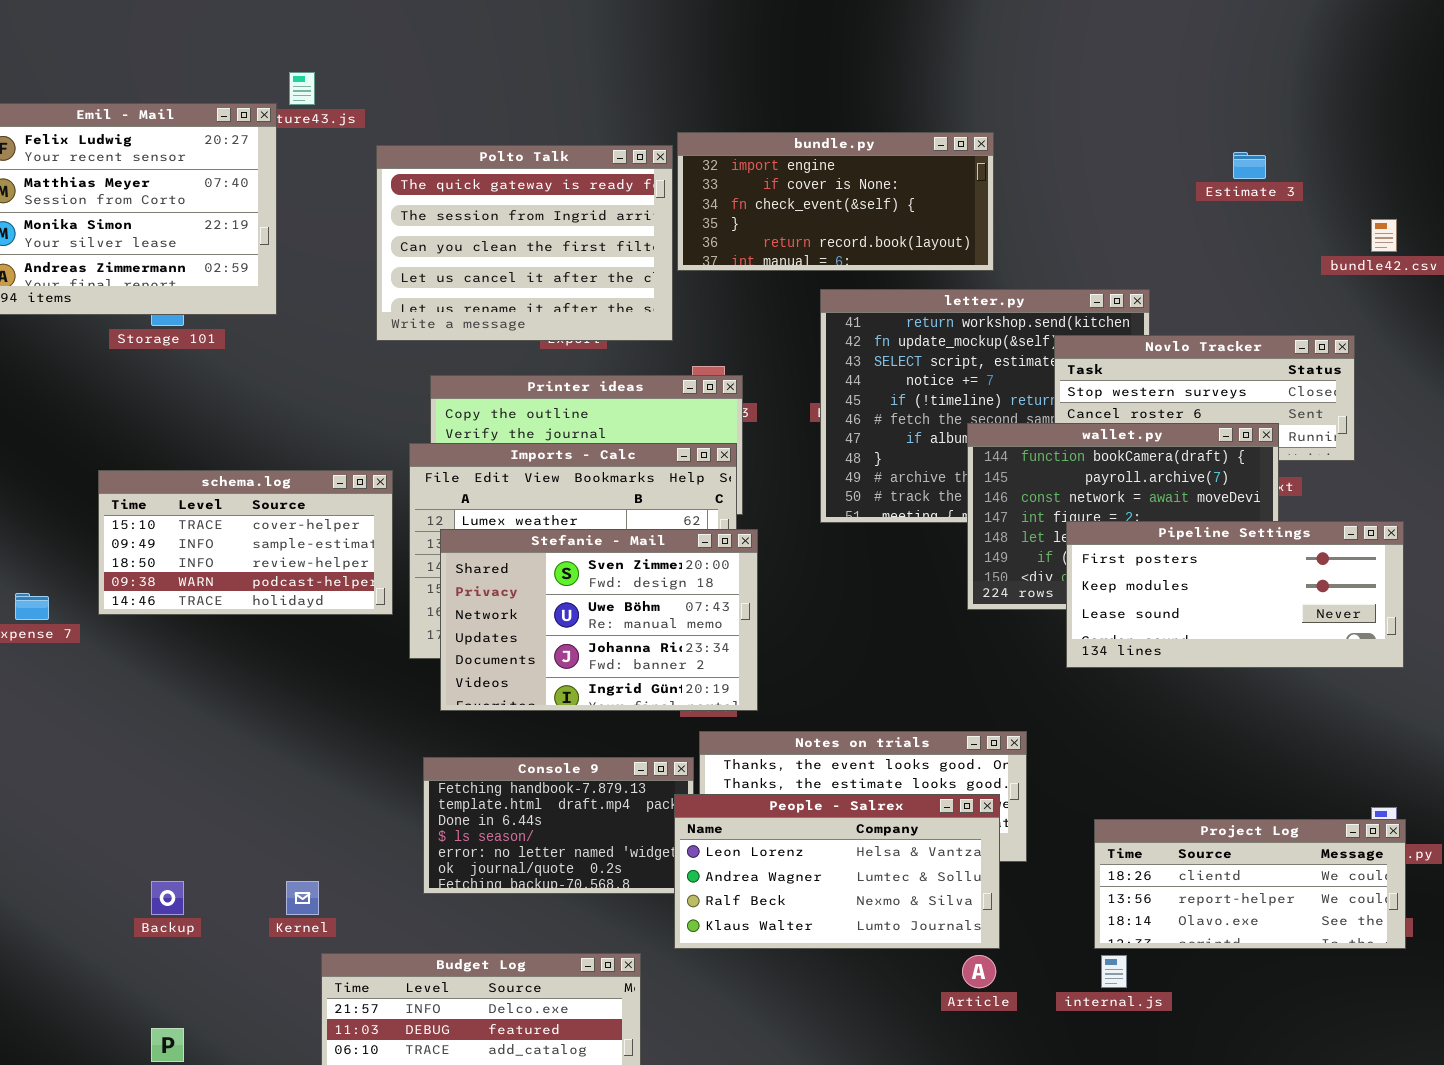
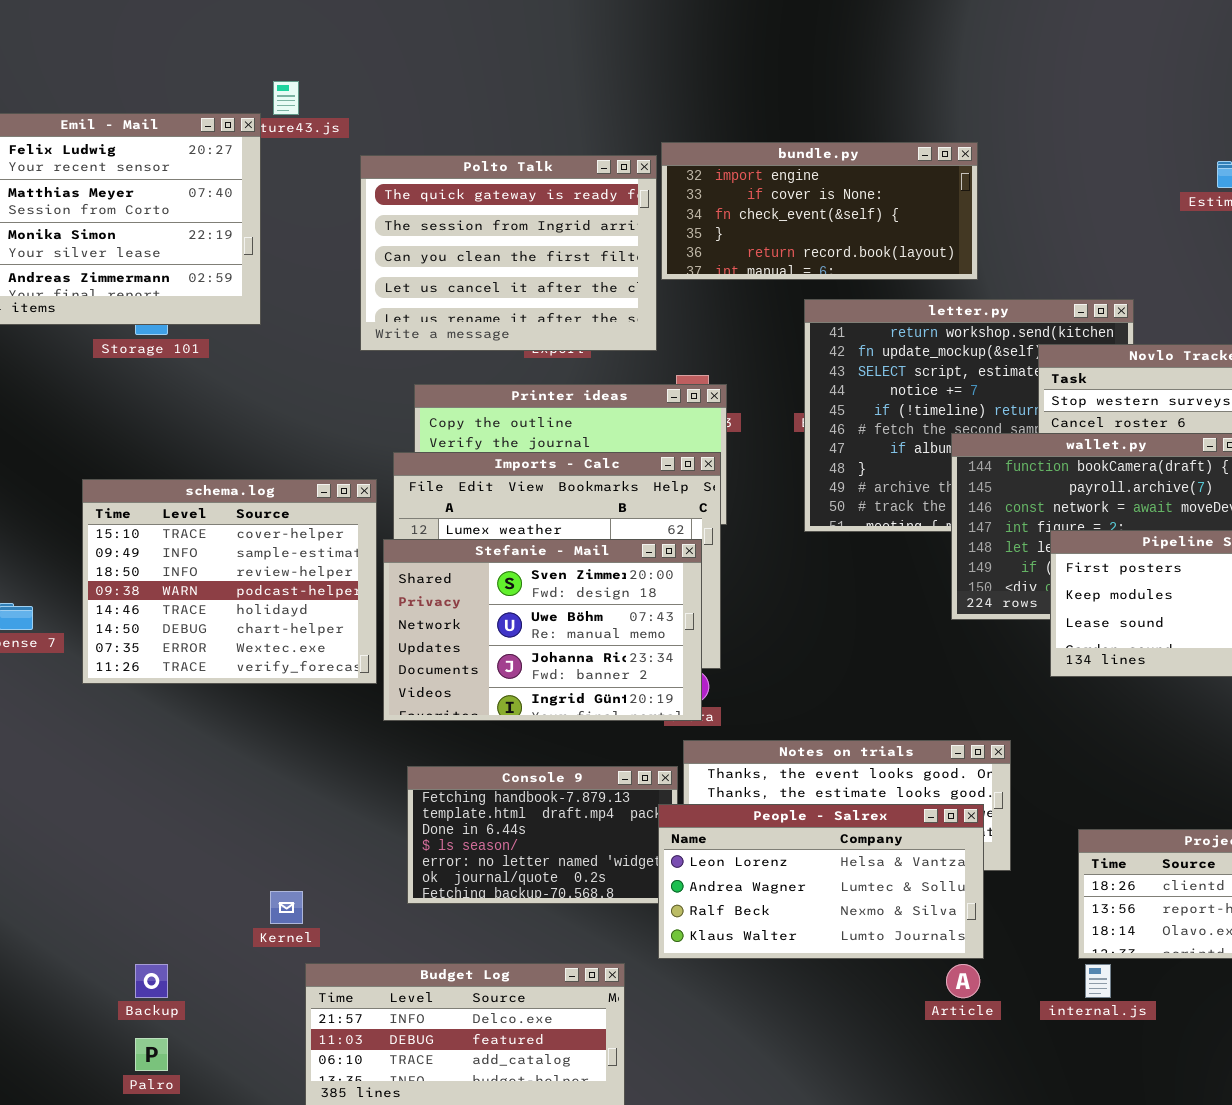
schema.log: [98,470,393,615] -> [82,479,377,684], resized
Stefanie - Mail: [440,529,758,711] -> [383,539,702,721], moved
Backup: [151,881,184,915] -> [135,964,168,998], moved

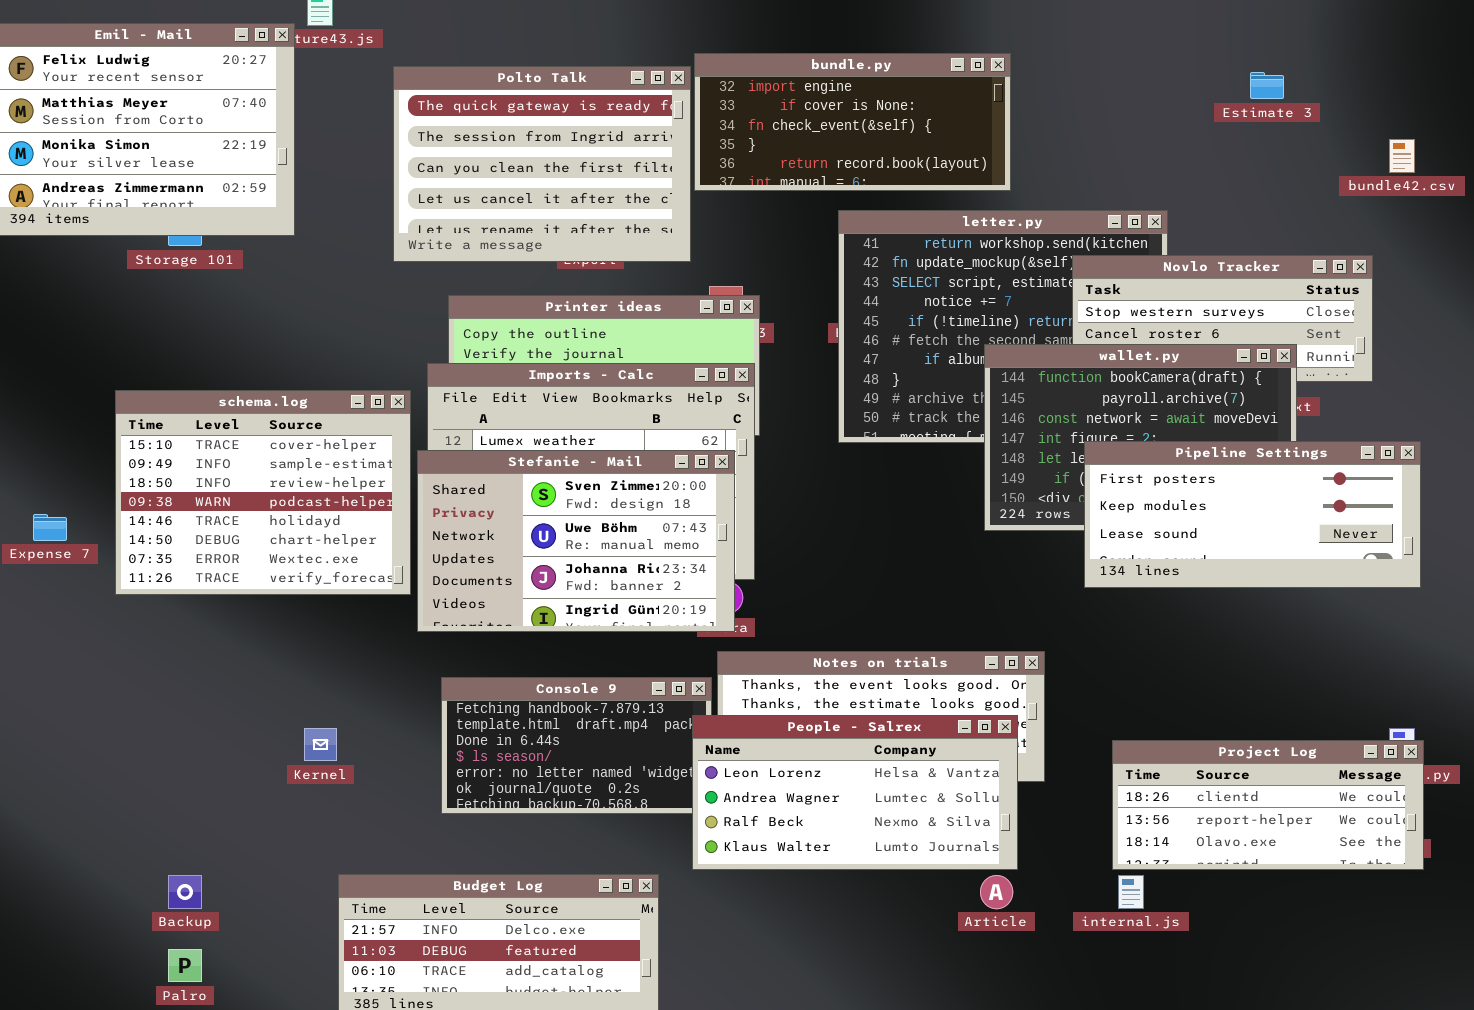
Kernel: [270,891,303,924] -> [304,728,337,761], moved

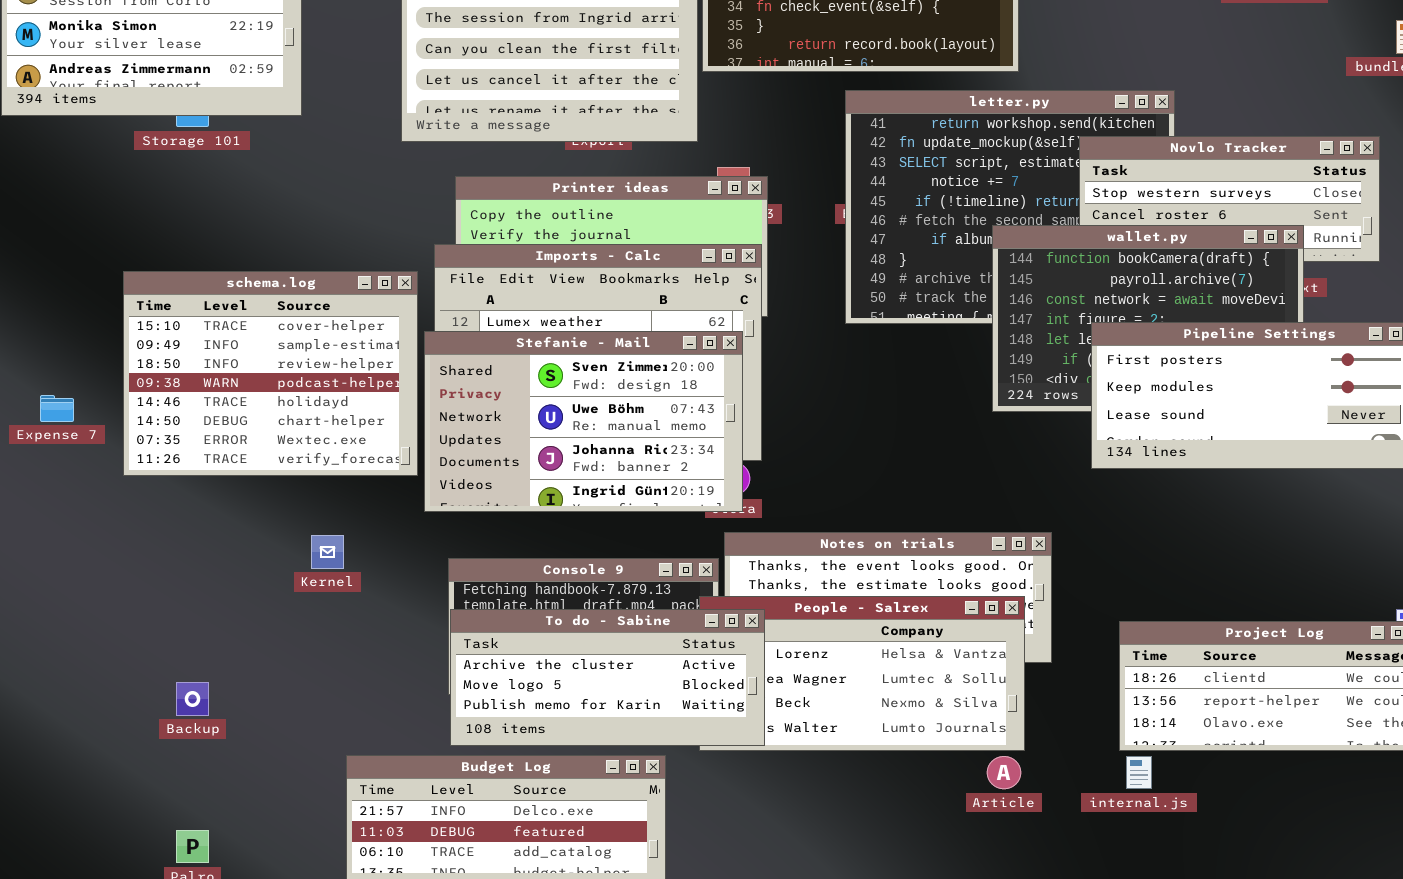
Kernel: [304,728,337,761] -> [311,535,344,569], moved
To do - Sabine: none -> [450,609,765,746], opened
Backup: [168,875,202,909] -> [176,682,209,716], moved

